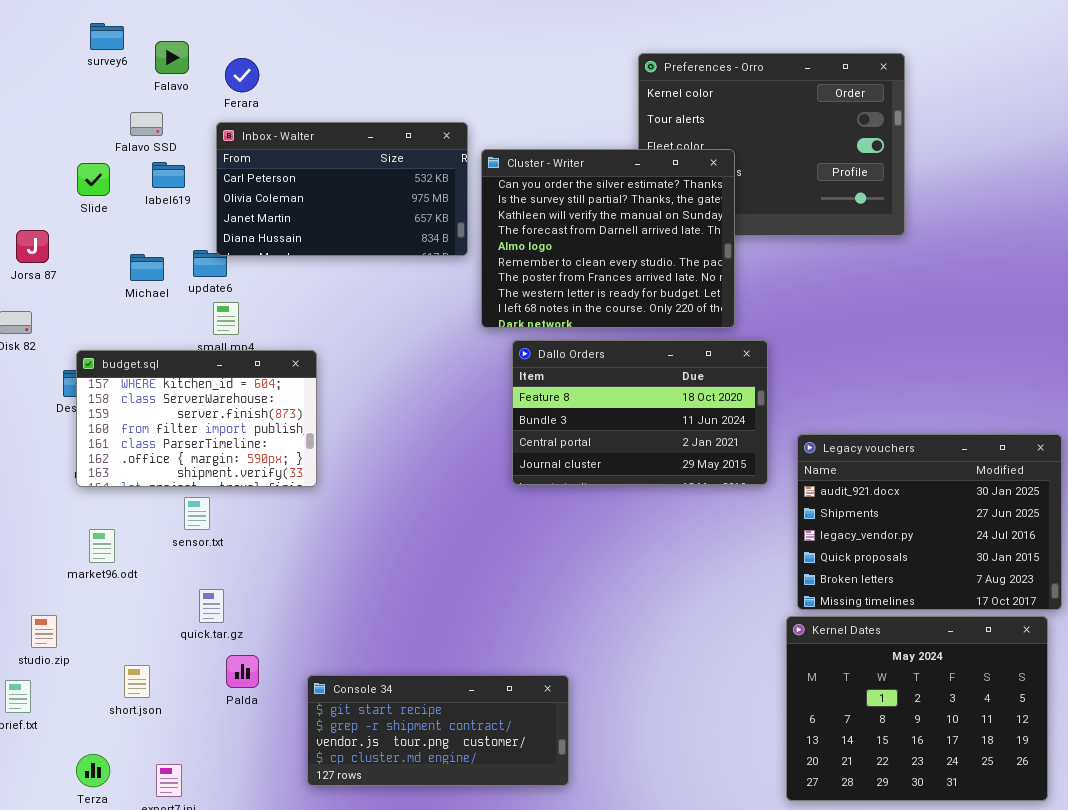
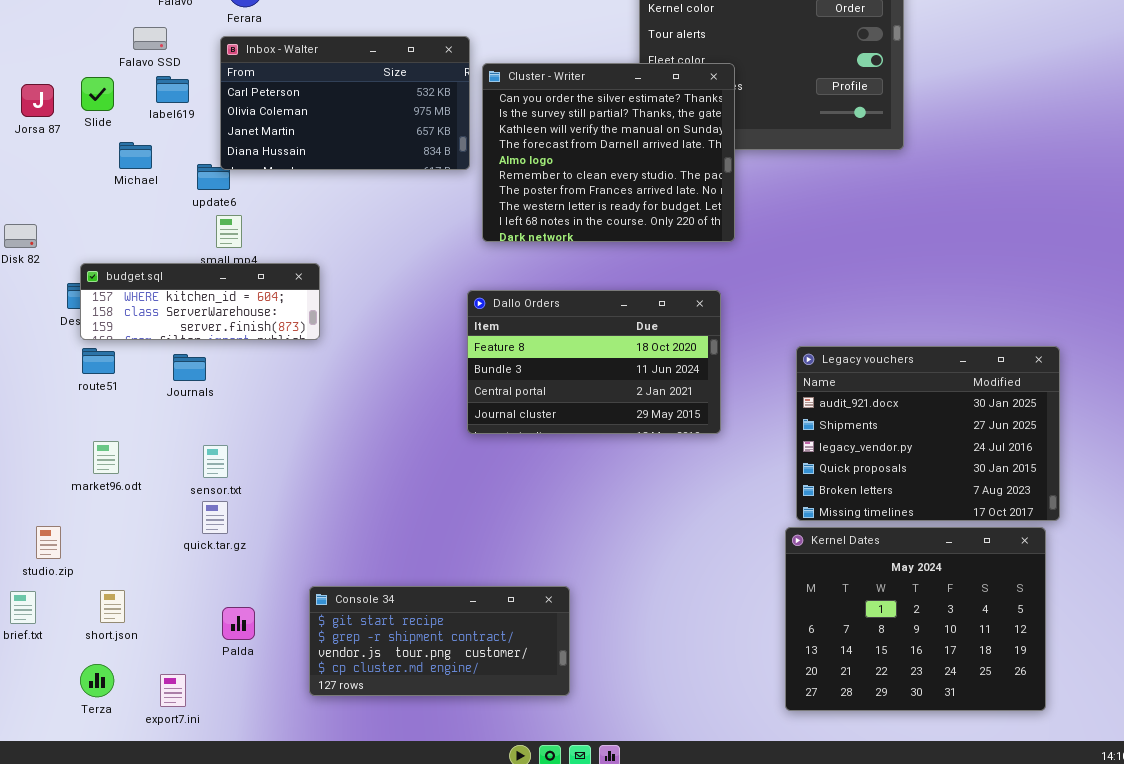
Jorsa 87: [16,230,49,263] -> [21,84,54,117], moved
Michael: [130,254,164,281] -> [119,142,152,169], moved
Dallo Orders: [512,340,768,485] -> [467,290,721,434], moved
budget.sql: [76,350,317,487] -> [80,263,320,340], resized
sensor.txt: [184,497,210,530] -> [203,445,228,478], moved
Palda: [226,655,259,688] -> [222,607,255,640], moved
short.json: [124,665,150,698] -> [100,590,125,623], moved

